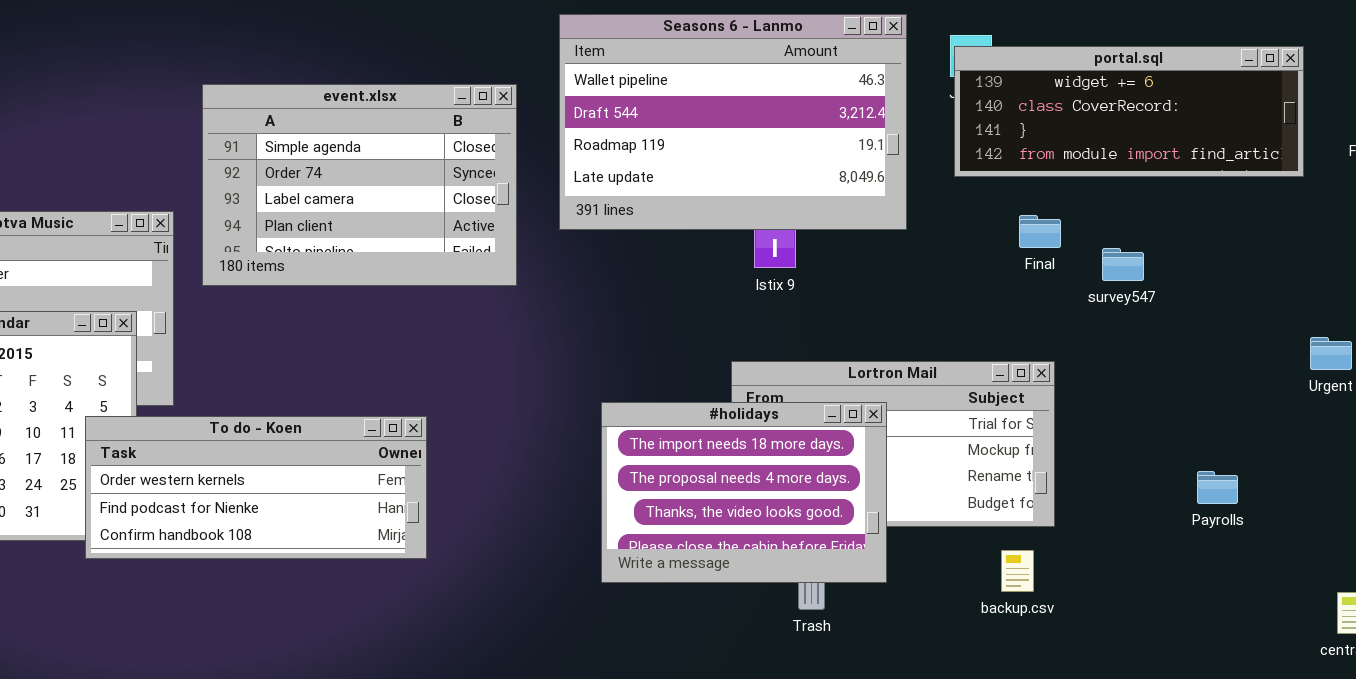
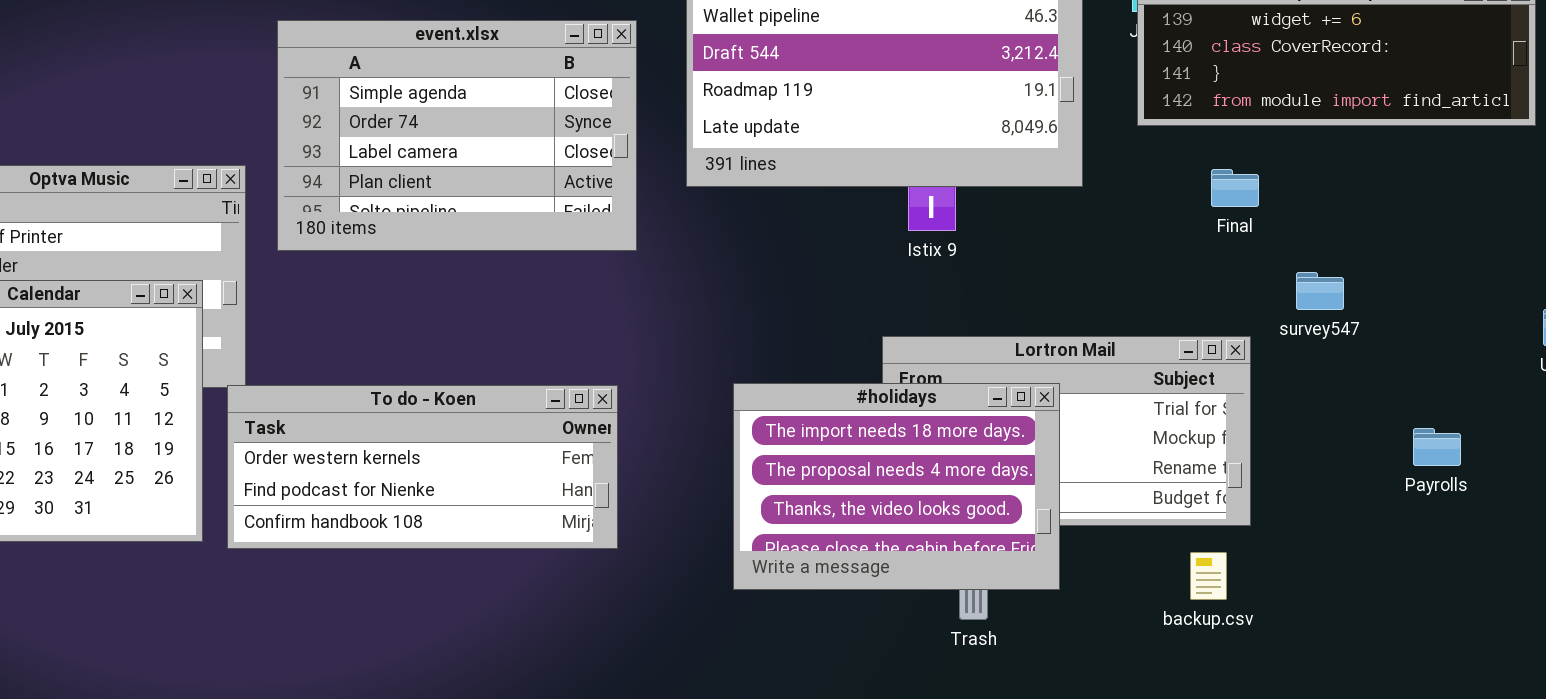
survey547: [1102,248,1144,281] -> [1296,272,1344,310], moved
To do - Koen: [85,416,427,559] -> [227,385,618,549], moved
Payrolls: [1197,471,1238,504] -> [1413,428,1461,466], moved

